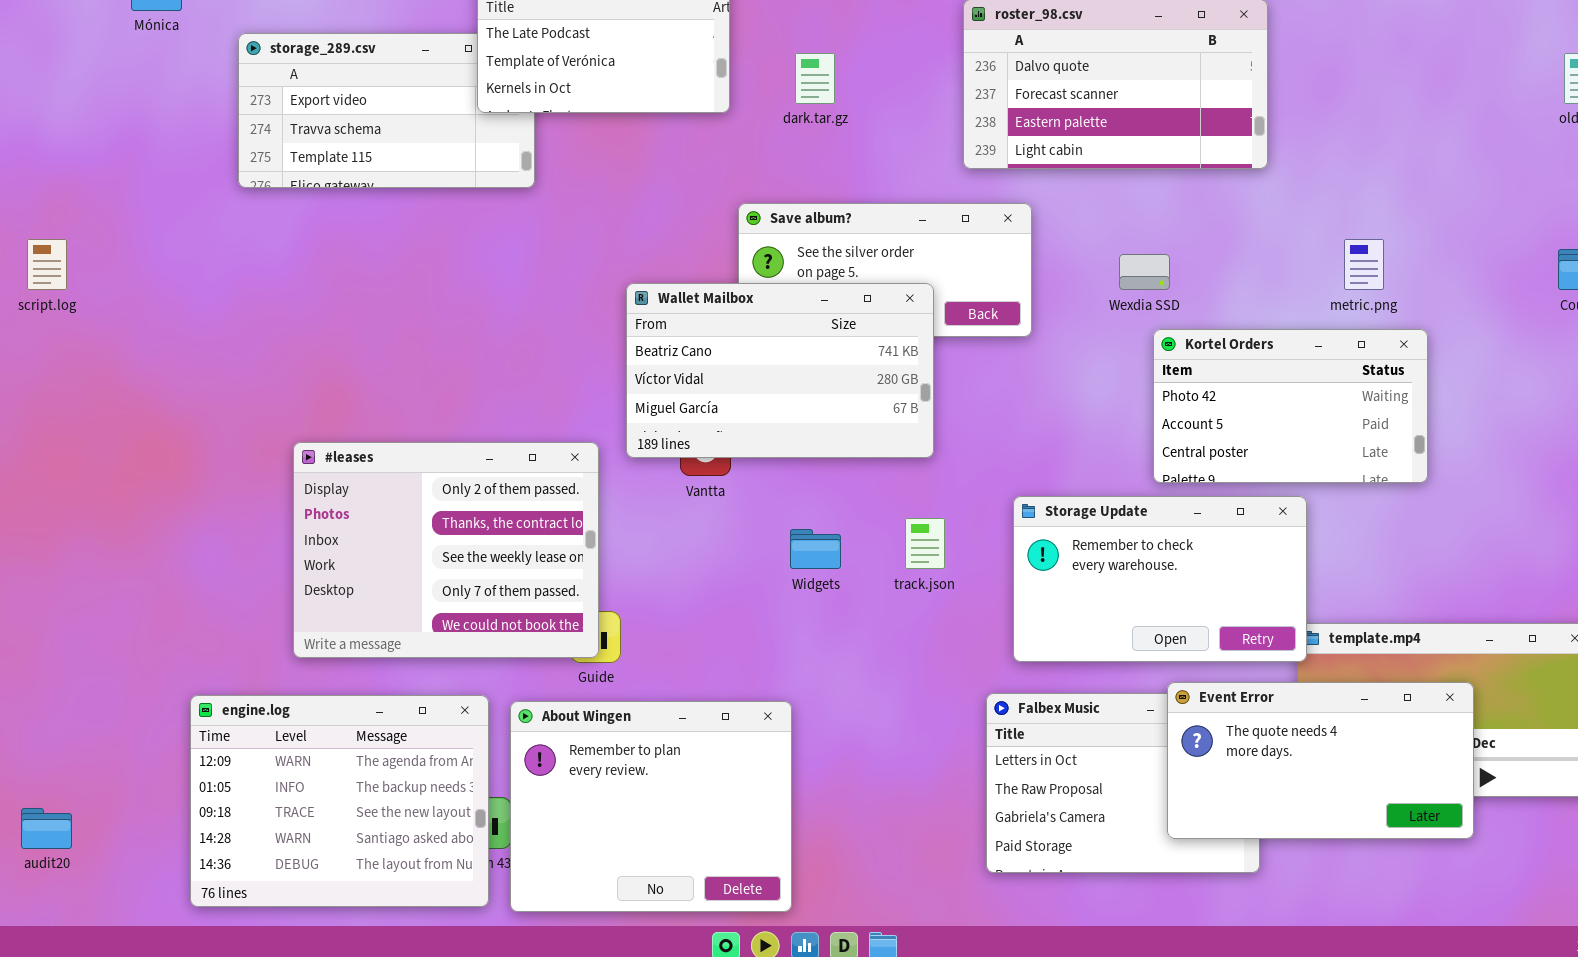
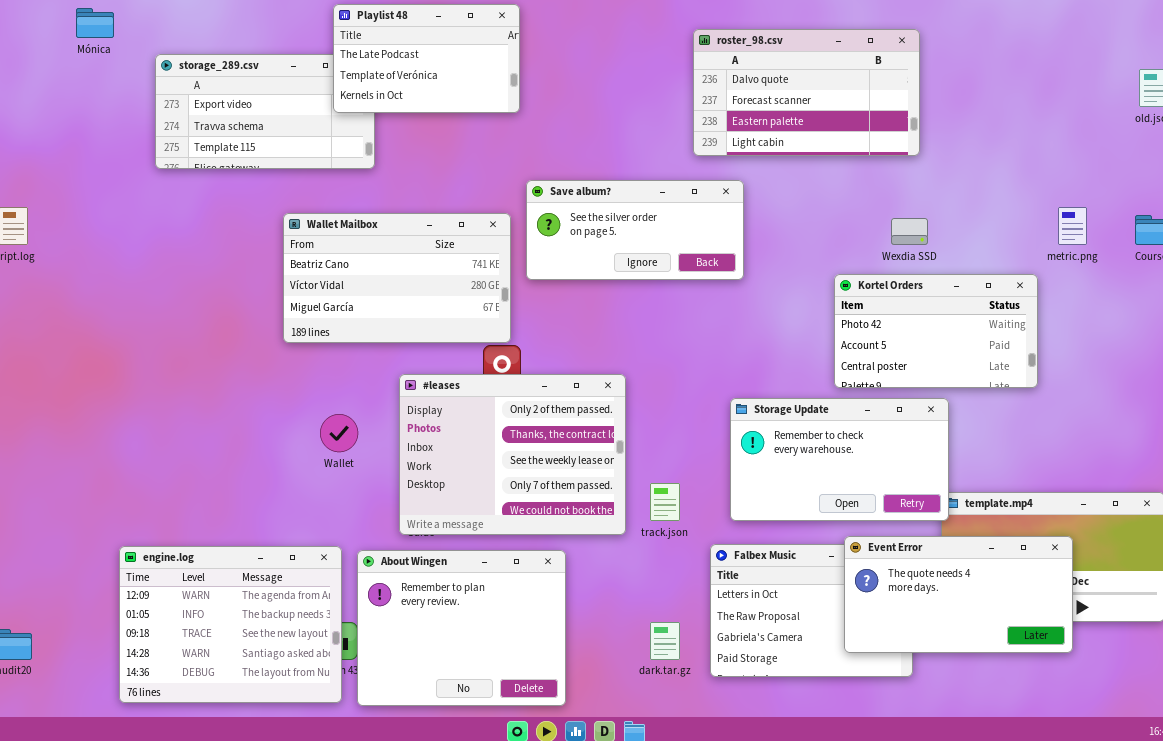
dark.tar.gz: [795,53,835,104] -> [650,622,680,660], moved
metric.png: [1344,239,1384,290] -> [1058,207,1087,245], moved
Wexdia SSD: [1119,254,1170,290] -> [891,218,928,245], moved
Wallet Mailbox: [626,283,934,458] -> [283,213,511,343], moved
#leases: [293,442,599,658] -> [399,374,626,535], moved
track.json: [905,518,945,569] -> [650,483,680,521], moved

